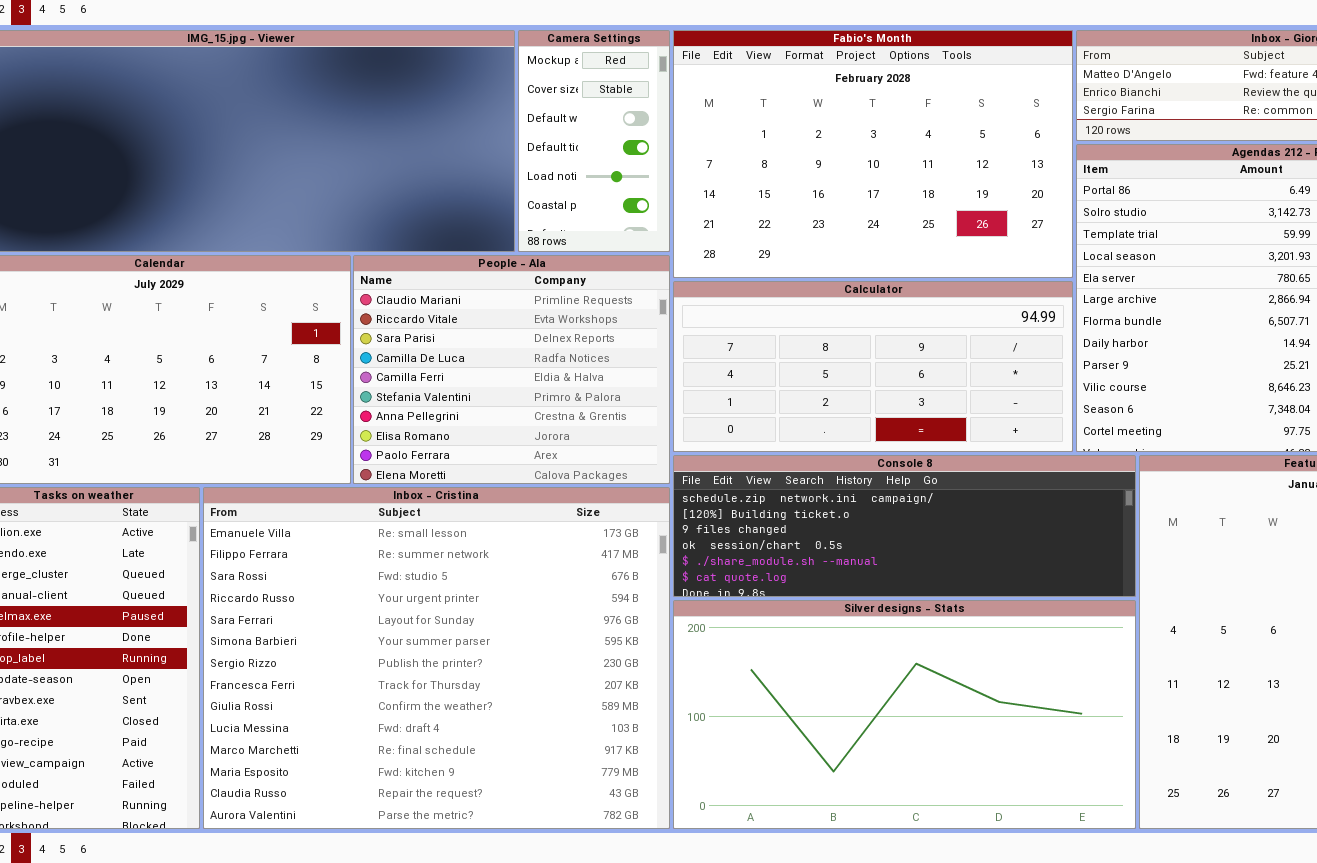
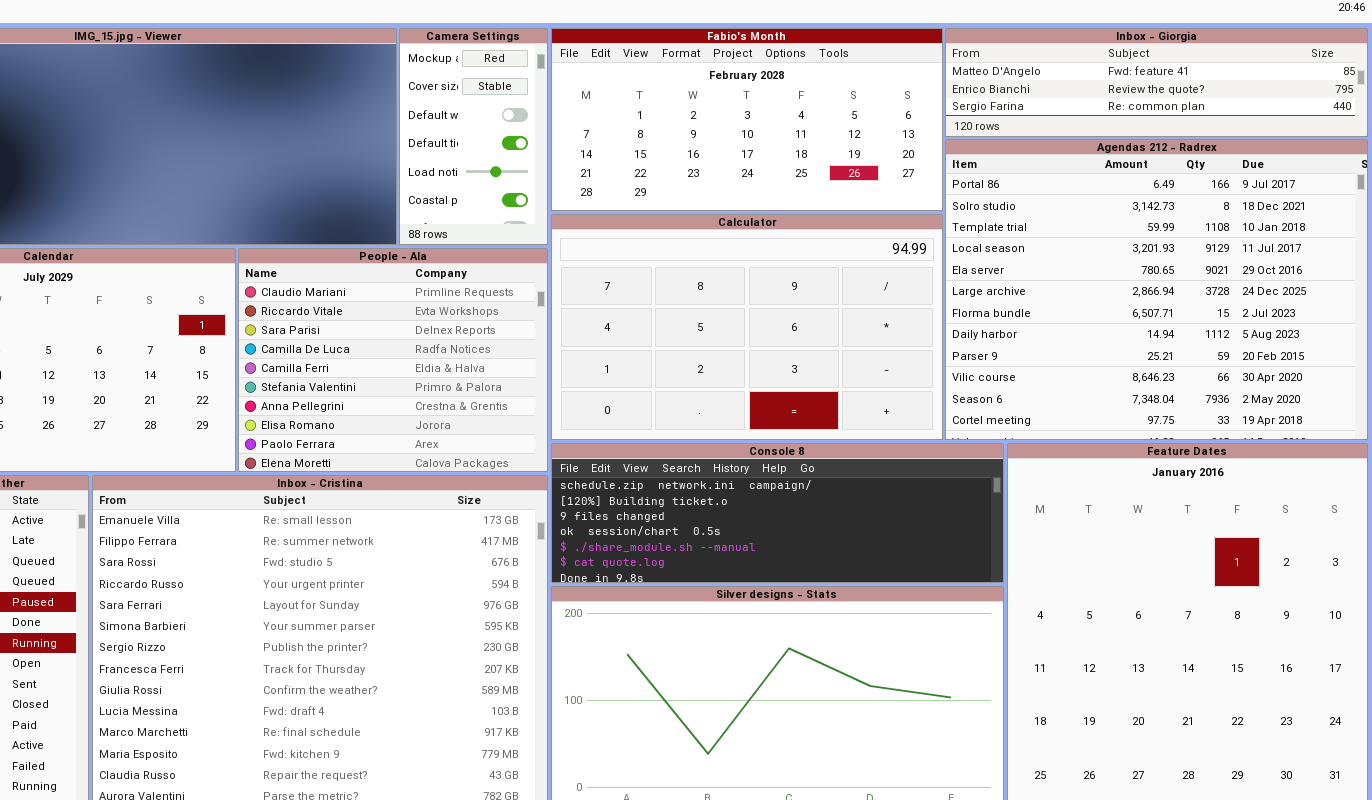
Fabio's Month: [673,30,1073,278] -> [551,28,943,211], resized
Calculator: [673,281,1073,452] -> [551,214,943,440], resized

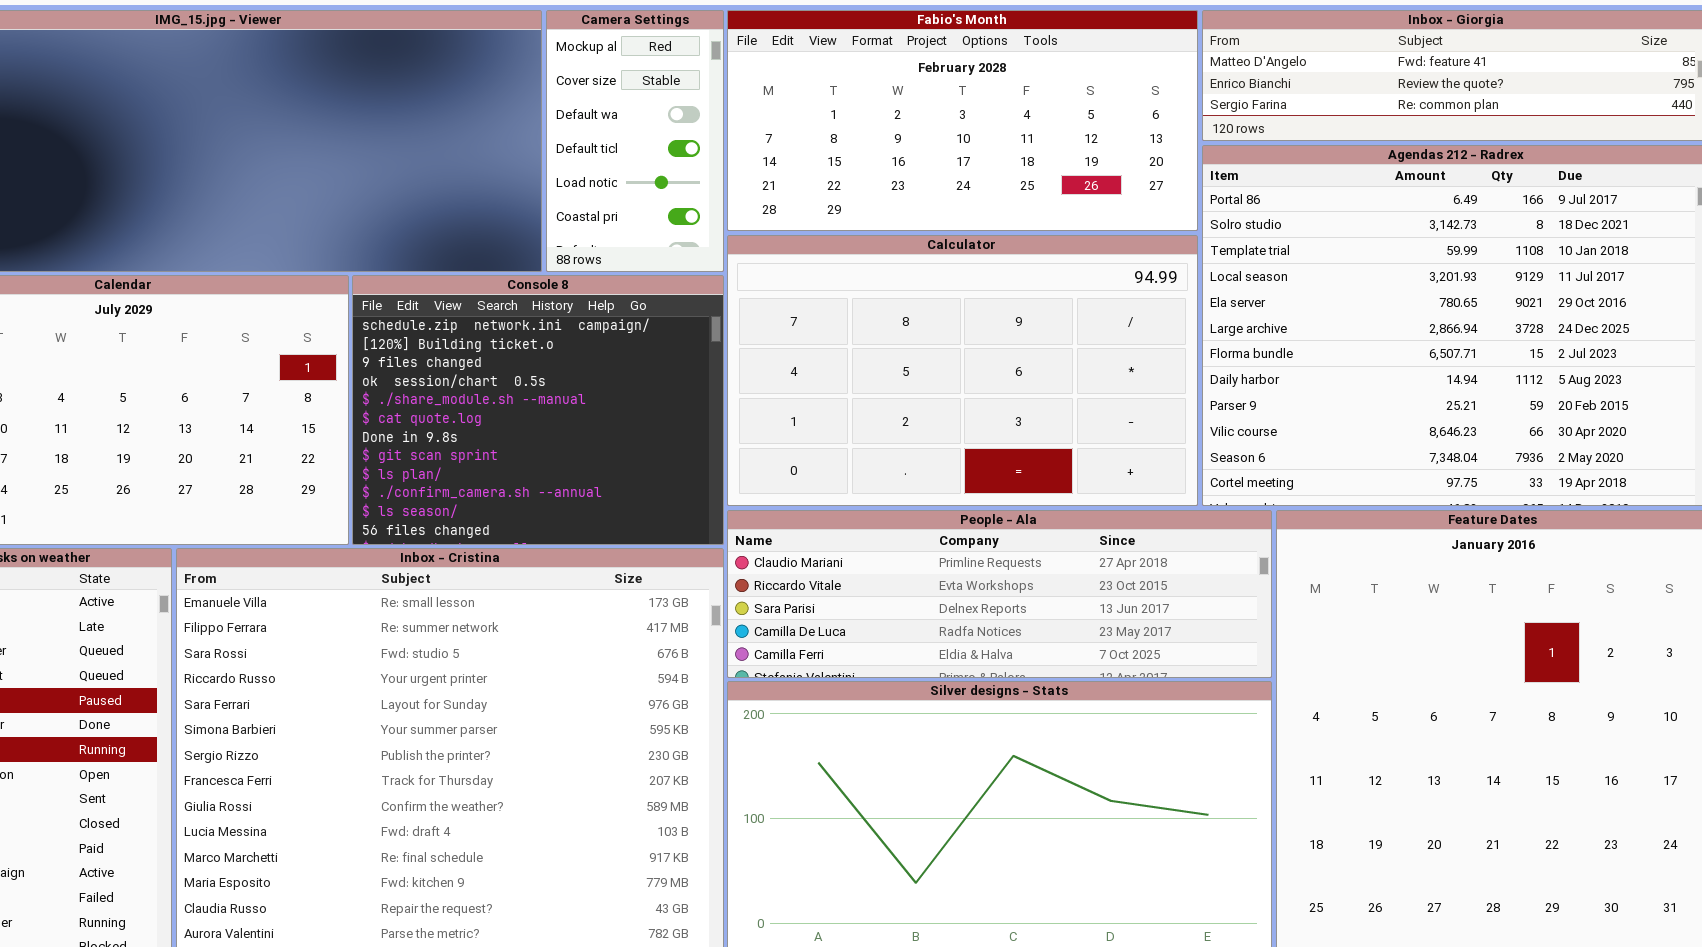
People - Ala: [238,248,548,472] -> [727,510,1272,678], moved, resized
Console 8: [551,443,1004,583] -> [352,275,724,545], moved, resized

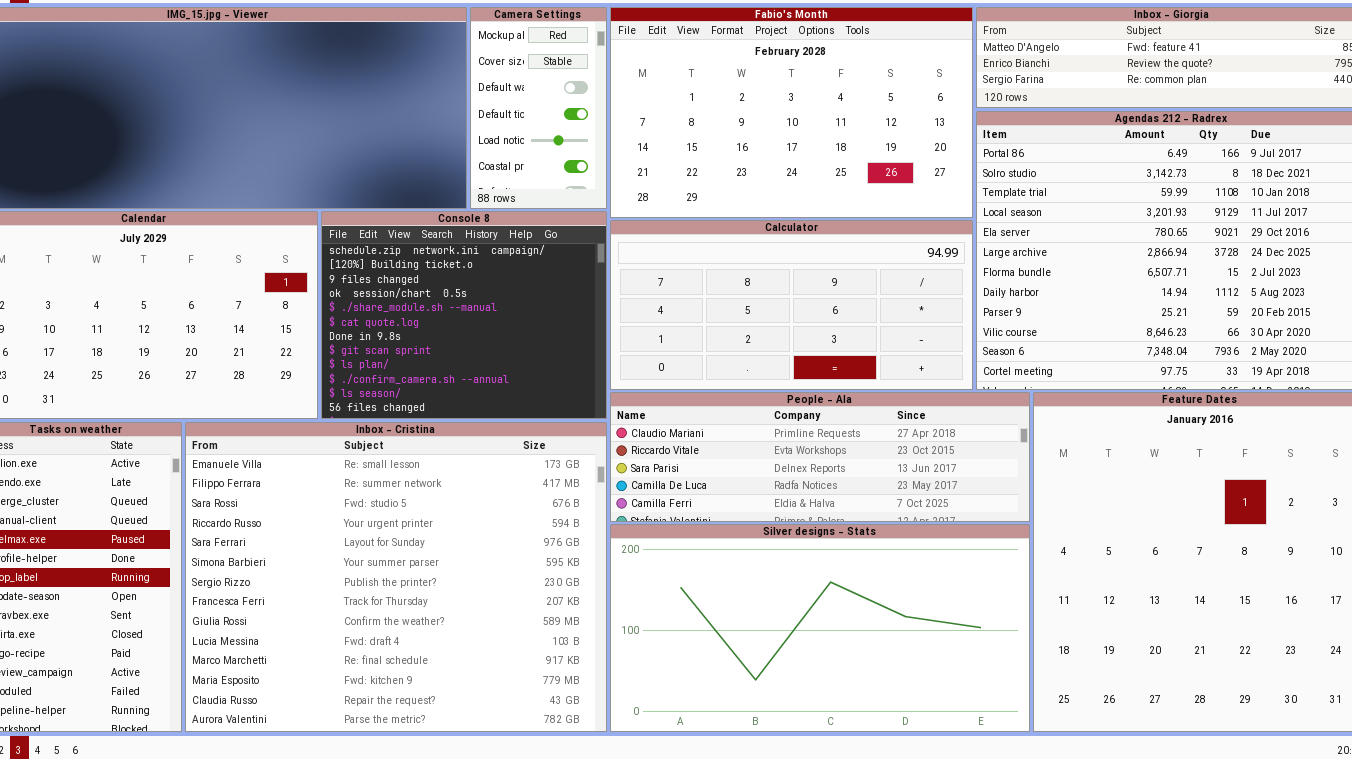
Fabio's Month: [727,10,1198,231] -> [610,7,973,218], resized
Calculator: [727,235,1198,506] -> [610,220,973,390], resized

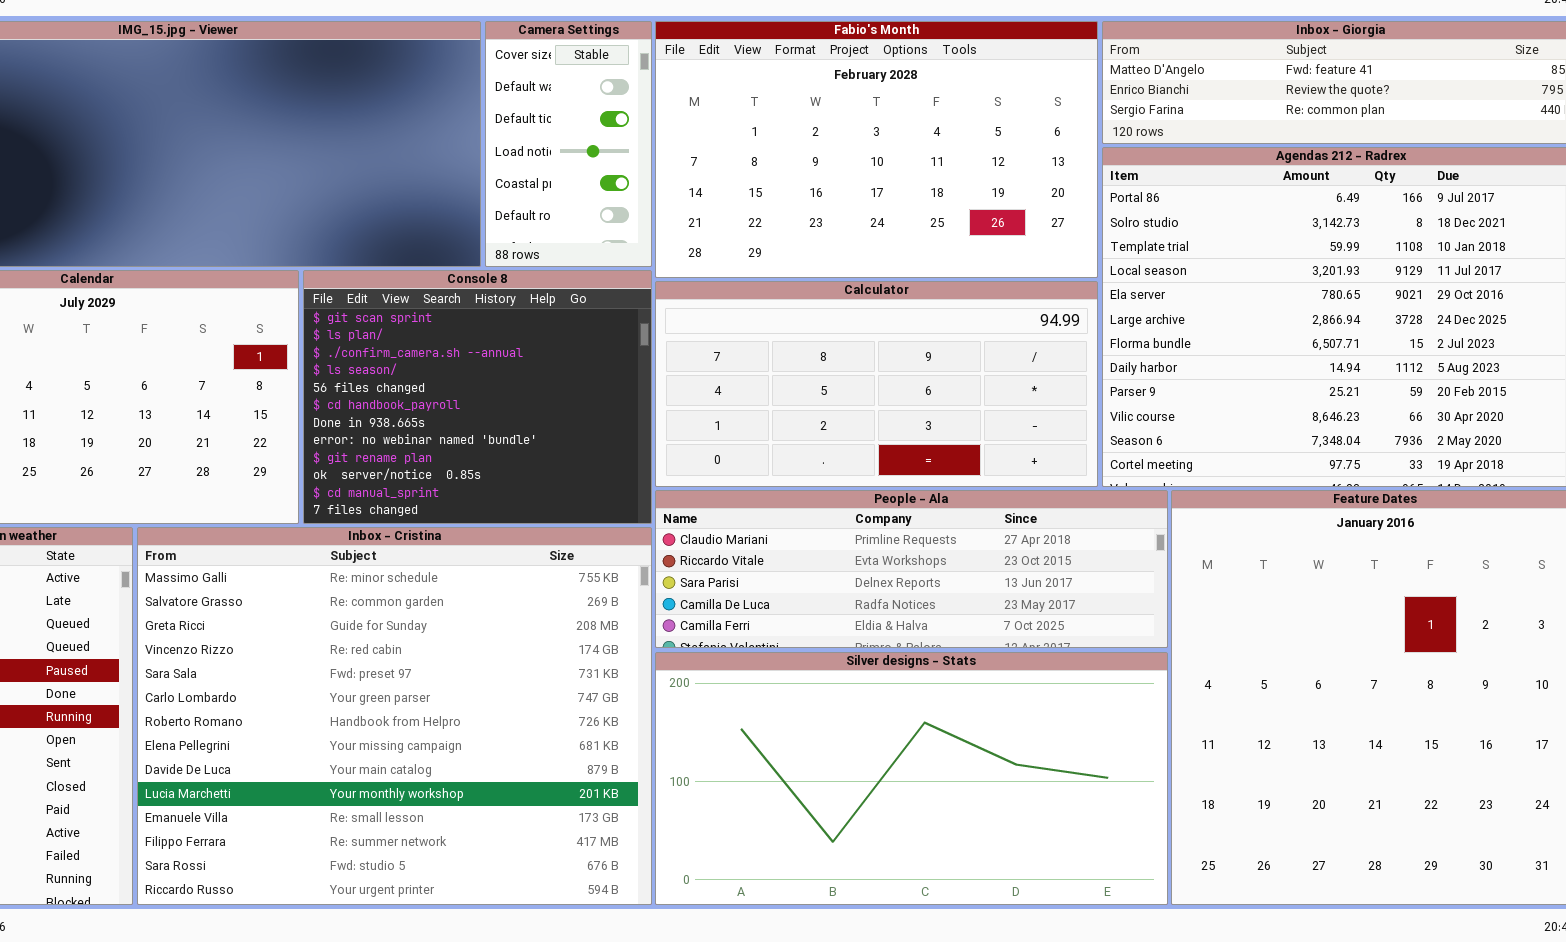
Camera Settings: [470,7,607,209] -> [485,21,652,267], scrolled down 1 row
Console 8: [321,211,607,419] -> [303,270,652,524], scrolled down 7 rows
Inbox - Cristina: [185,422,607,732] -> [137,527,652,905], scrolled up 10 rows

